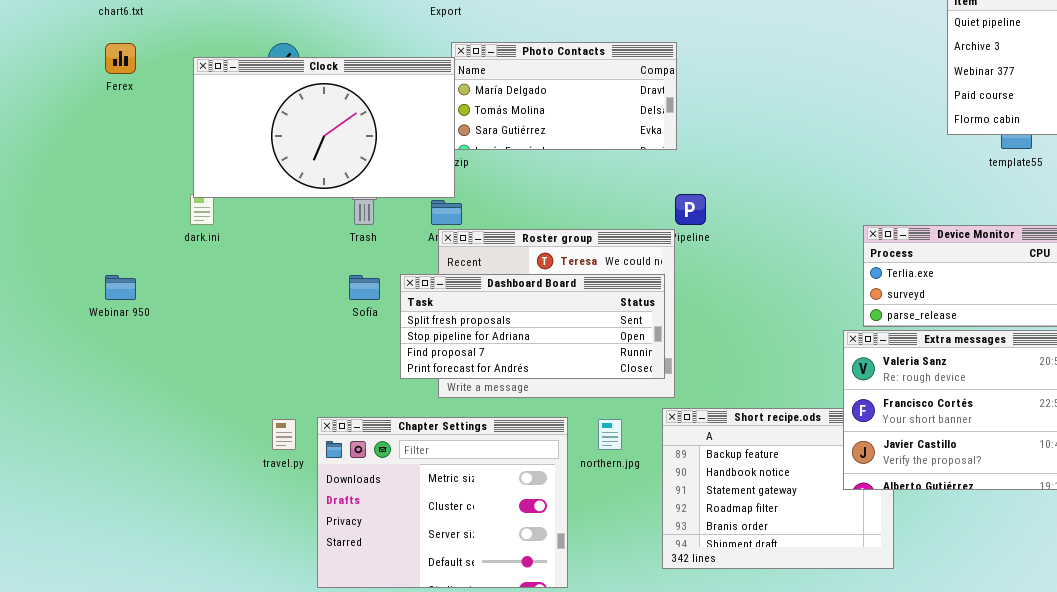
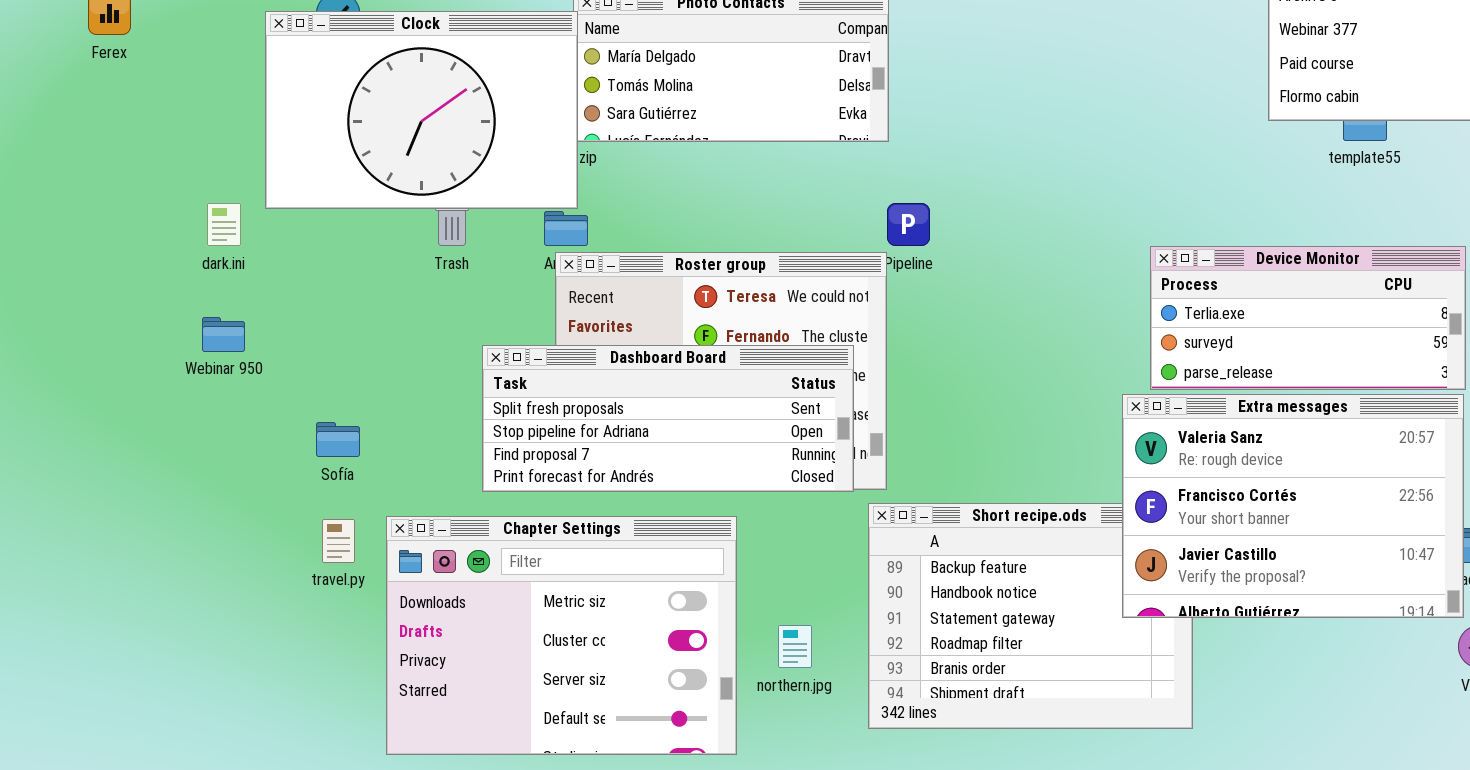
Clock: [193,57,455,198] -> [265,11,578,209], resized
Dashboard Board: [400,274,665,379] -> [482,345,854,492], moved
Webinar 950: [105,275,136,300] -> [202,317,245,352], moved
Sofía: [349,275,380,300] -> [316,422,360,457], moved
northern.jpg: [598,419,622,450] -> [778,625,812,668], moved

